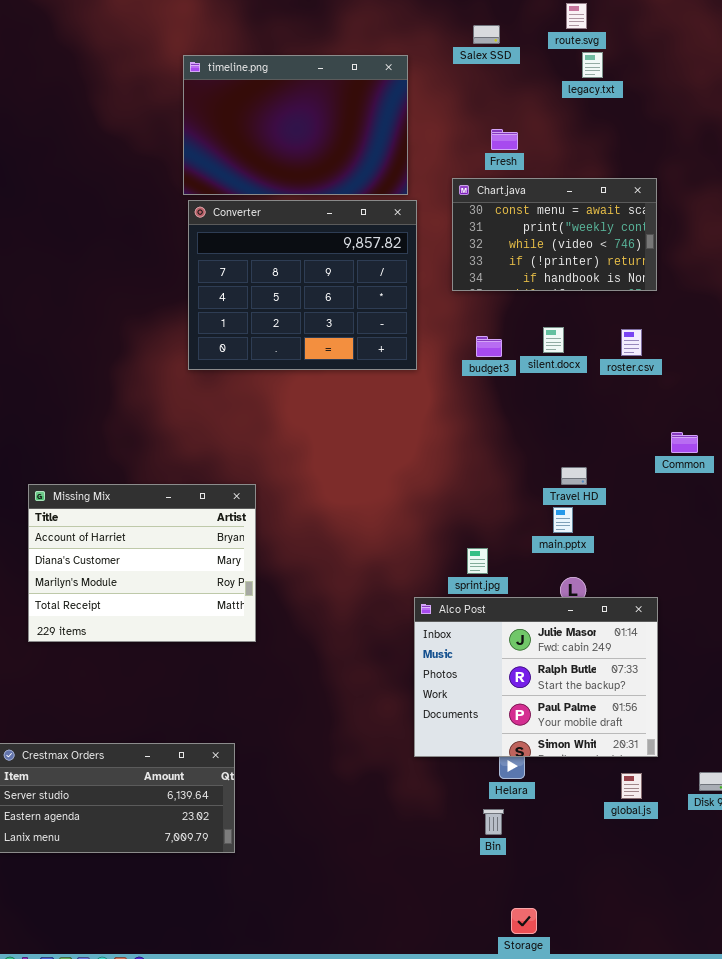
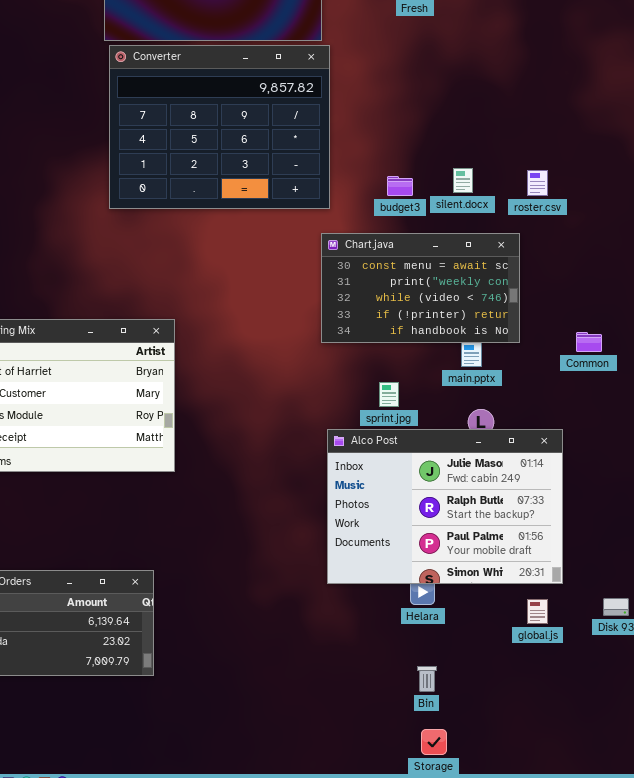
Chart.java: [452,178,657,291] -> [321,233,520,343], moved
Common: [671,432,698,453] -> [576,332,602,352], moved
Bin: [483,809,504,835] -> [417,666,437,692], moved

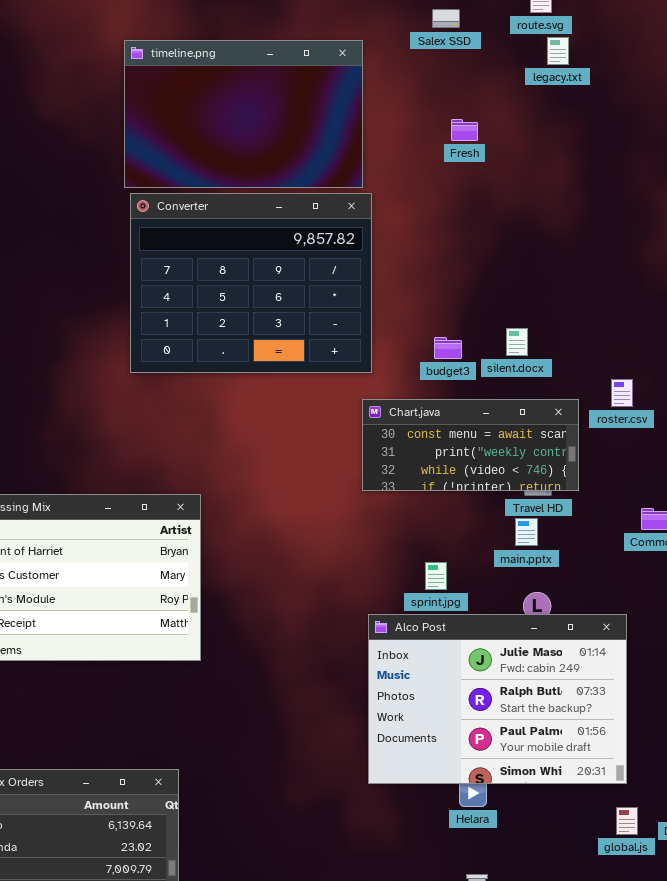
roster.csv: [527,170,548,196] -> [611,379,633,407], moved
Chart.java: [321,233,520,343] -> [362,399,579,491], resized
global.js: [527,599,548,624] -> [616,807,638,835], moved

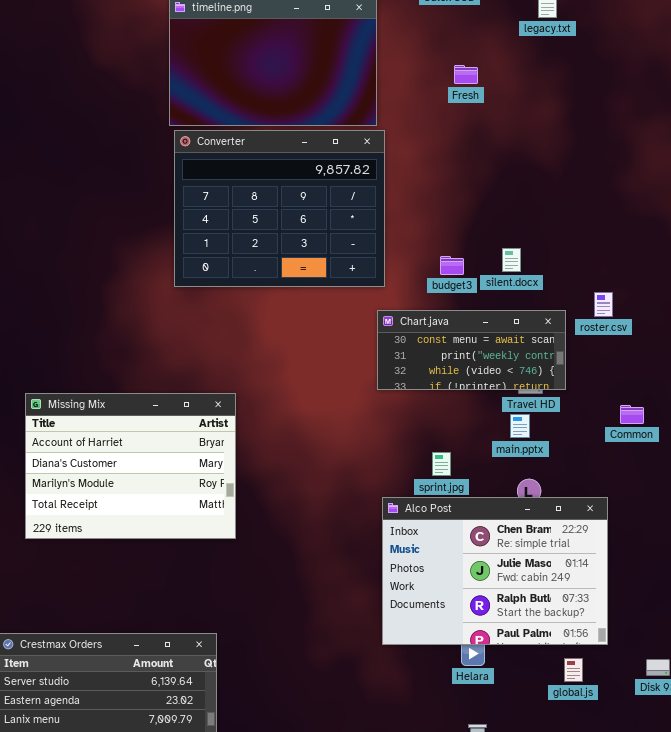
Alco Post: [368,614,627,784] -> [382,497,608,645], scrolled up 1 row
global.js: [616,807,638,835] -> [564,658,583,682], moved

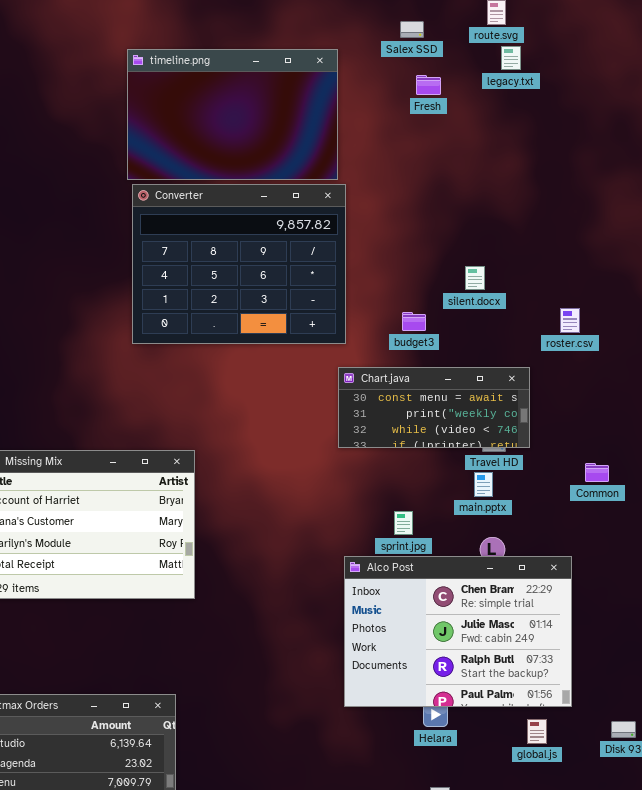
Fresh: [454,65,478,84] -> [416,75,441,95], moved
silent.docx: [502,248,521,272] -> [465,266,485,290], moved
roster.csv: [594,292,613,317] -> [560,308,580,333], moved

